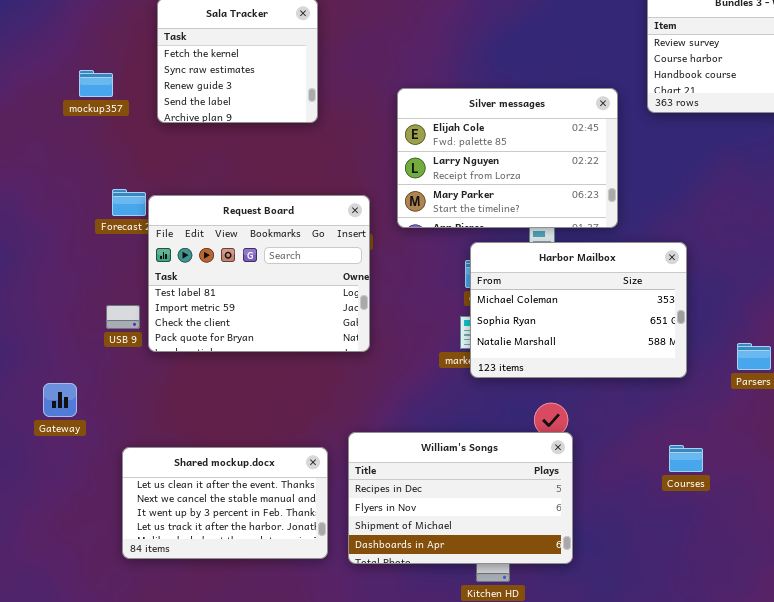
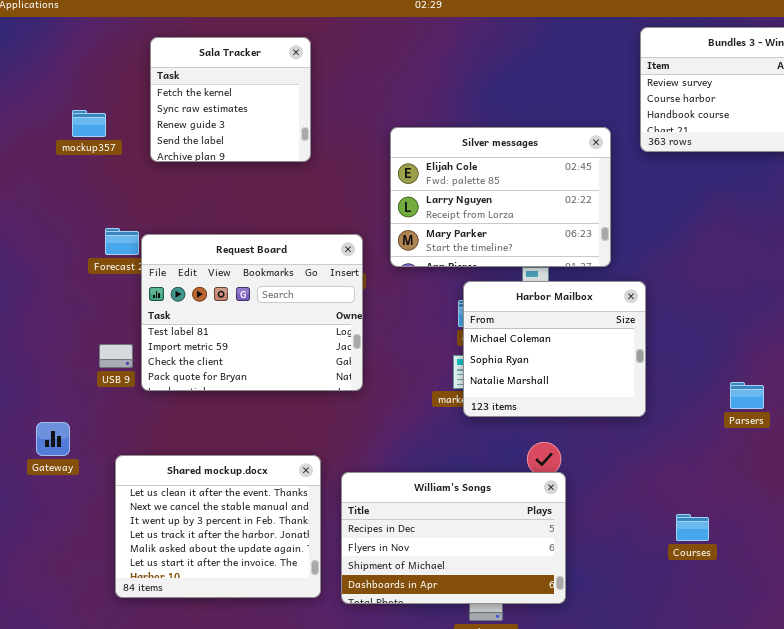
Harbor Mailbox: [470,242,687,378] -> [463,281,646,417], resized
Courses: [669,445,703,472] -> [676,514,709,541], moved
Shared mockup.docx: [122,447,328,559] -> [115,455,321,598], resized

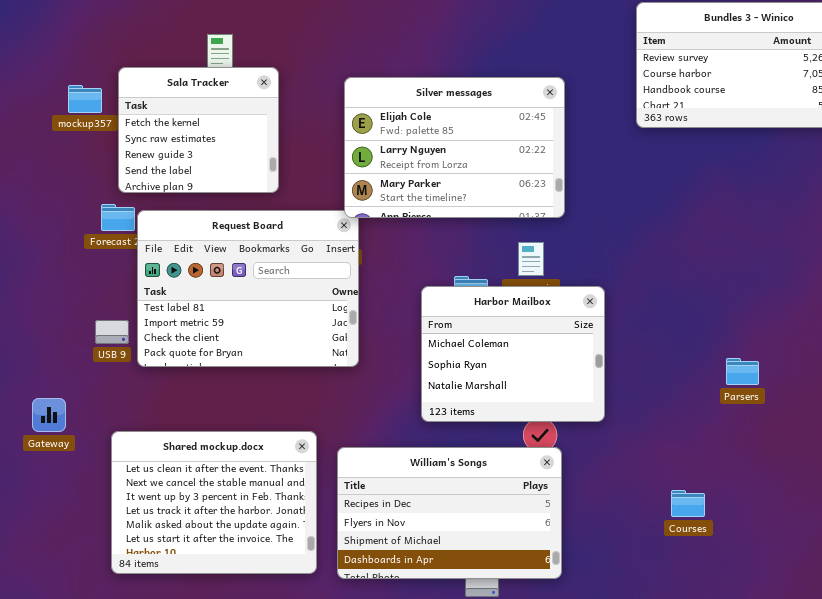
Sala Tracker: [150,37,311,162] -> [118,67,279,193], moved
Silver messages: [390,127,611,267] -> [344,77,565,218], moved
Harbor Mailbox: [463,281,646,417] -> [421,286,605,422], moved

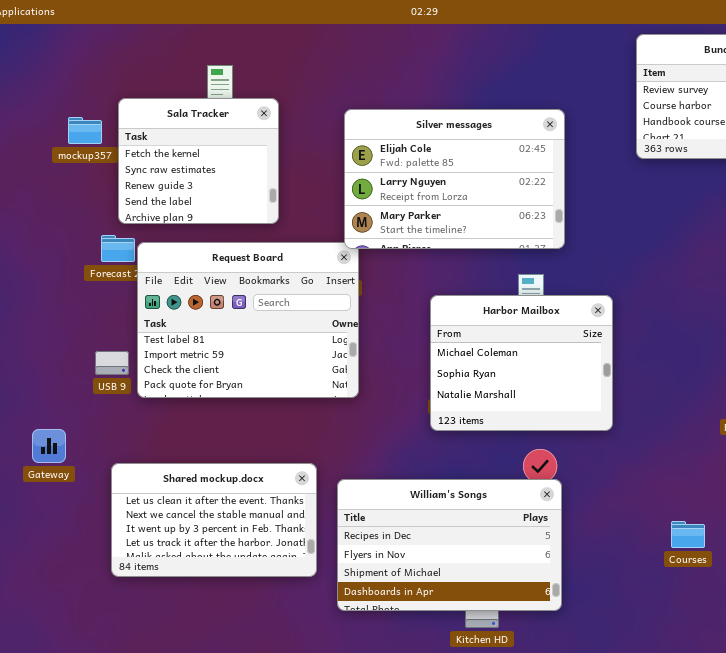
Harbor Mailbox: [421,286,605,422] -> [430,295,613,431], moved
Shared mockup.docx: [111,431,317,574] -> [111,463,317,577], resized

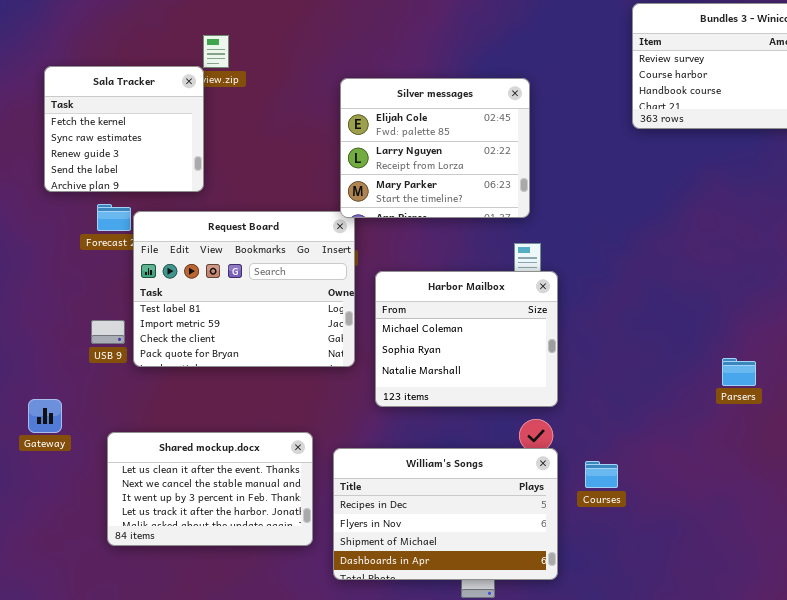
Sala Tracker: [118,98,279,224] -> [44,66,204,192], moved
Silver messages: [344,109,565,249] -> [340,78,530,218], resized
Harbor Mailbox: [430,295,613,431] -> [375,271,558,407], moved
Courses: [671,521,705,548] -> [585,461,618,488], moved

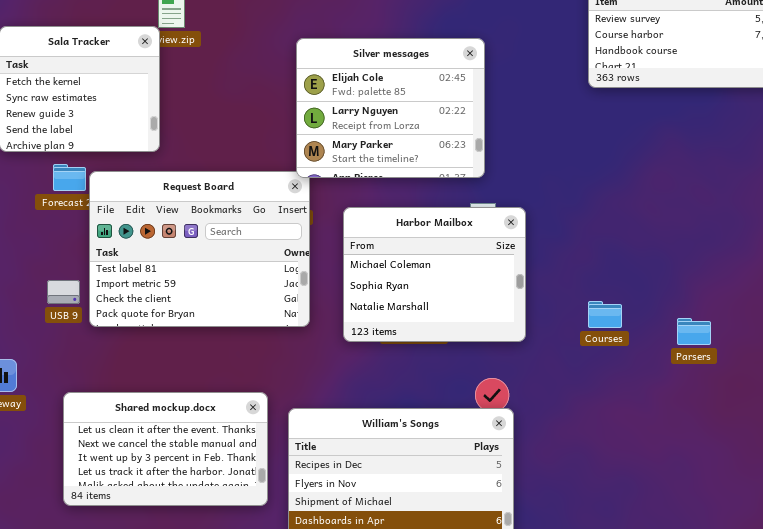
Harbor Mailbox: [375,271,558,407] -> [343,207,526,342], moved
Courses: [585,461,618,488] -> [588,301,622,328], moved

